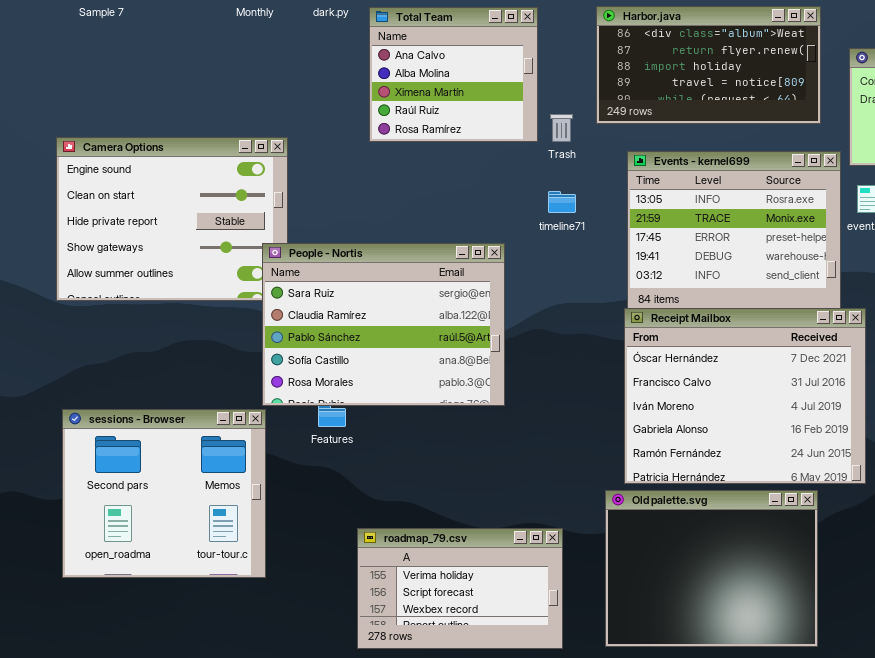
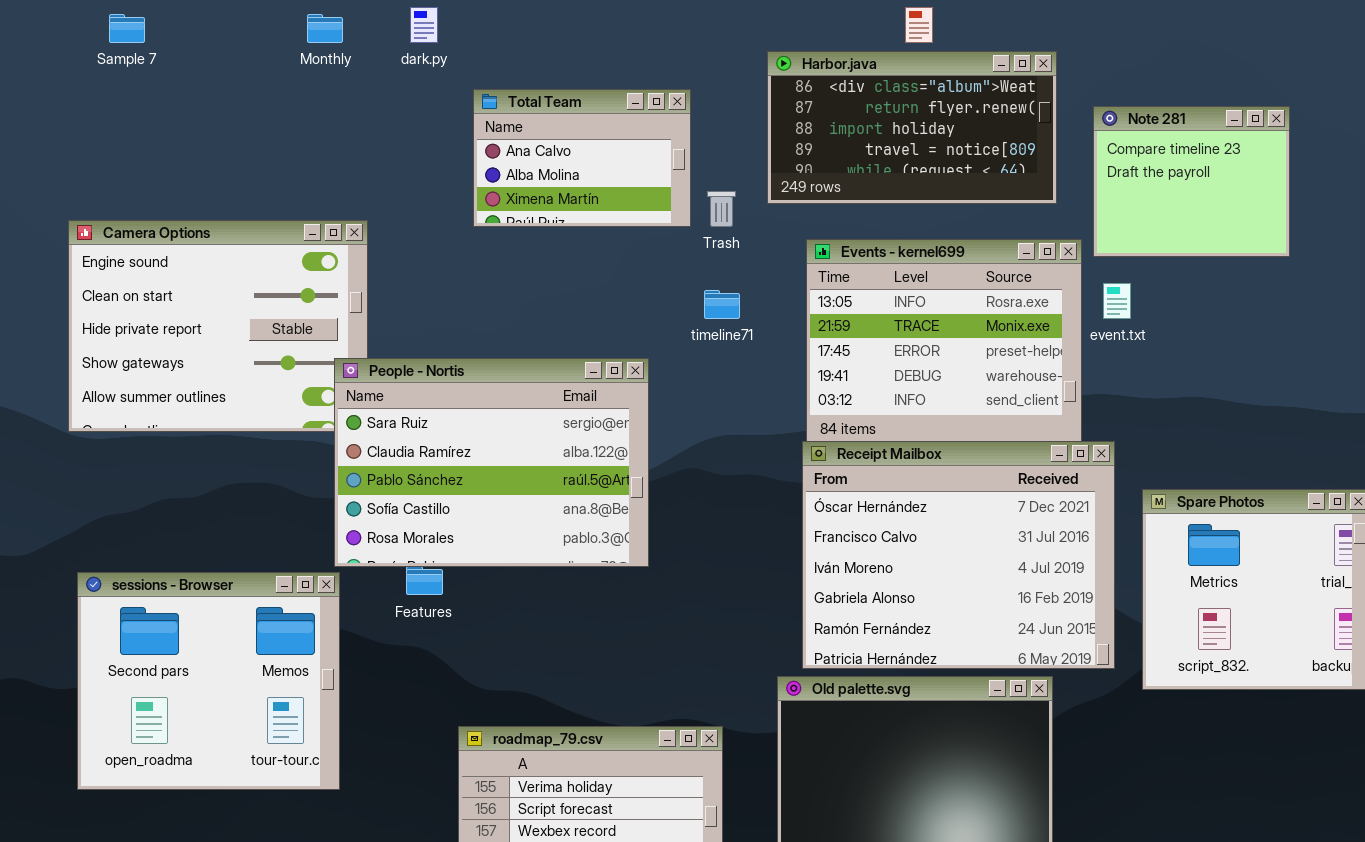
Total Team: [369,7,538,142] -> [473,89,691,227], resized

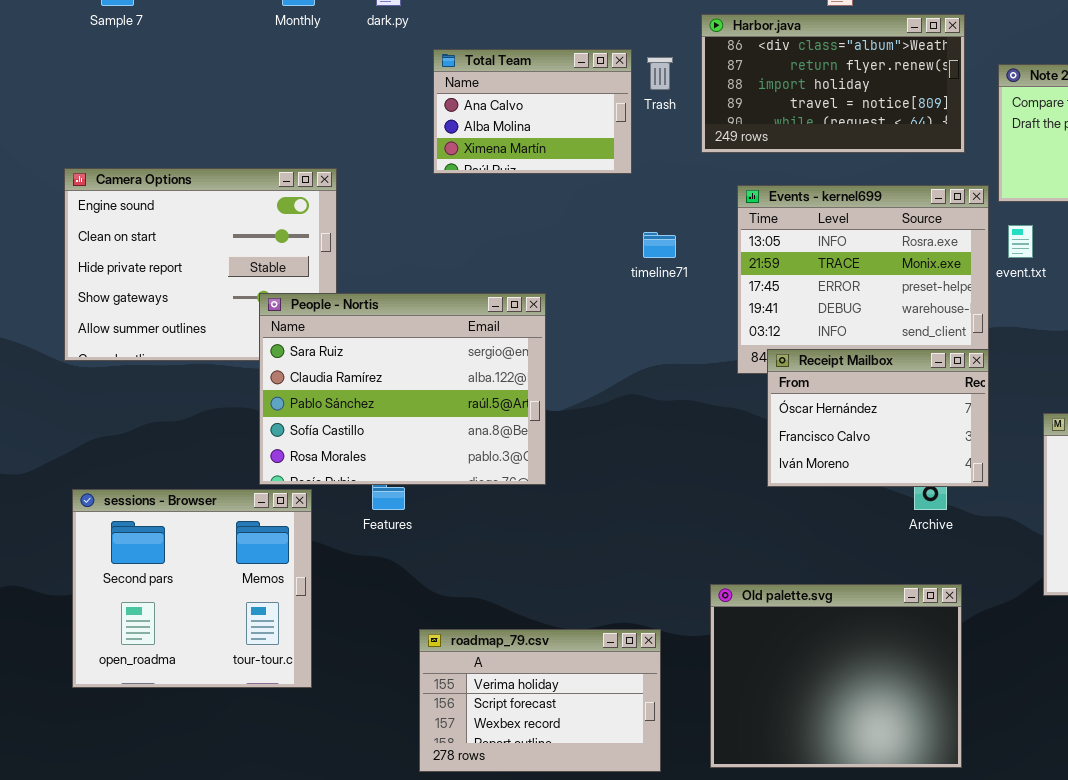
Trash: [707,191,736,227] -> [647,57,673,90], moved
People - Nortis: [334,358,649,567] -> [259,293,546,485], moved
Receipt Mailbox: [802,441,1115,669] -> [767,349,989,487], moved, resized

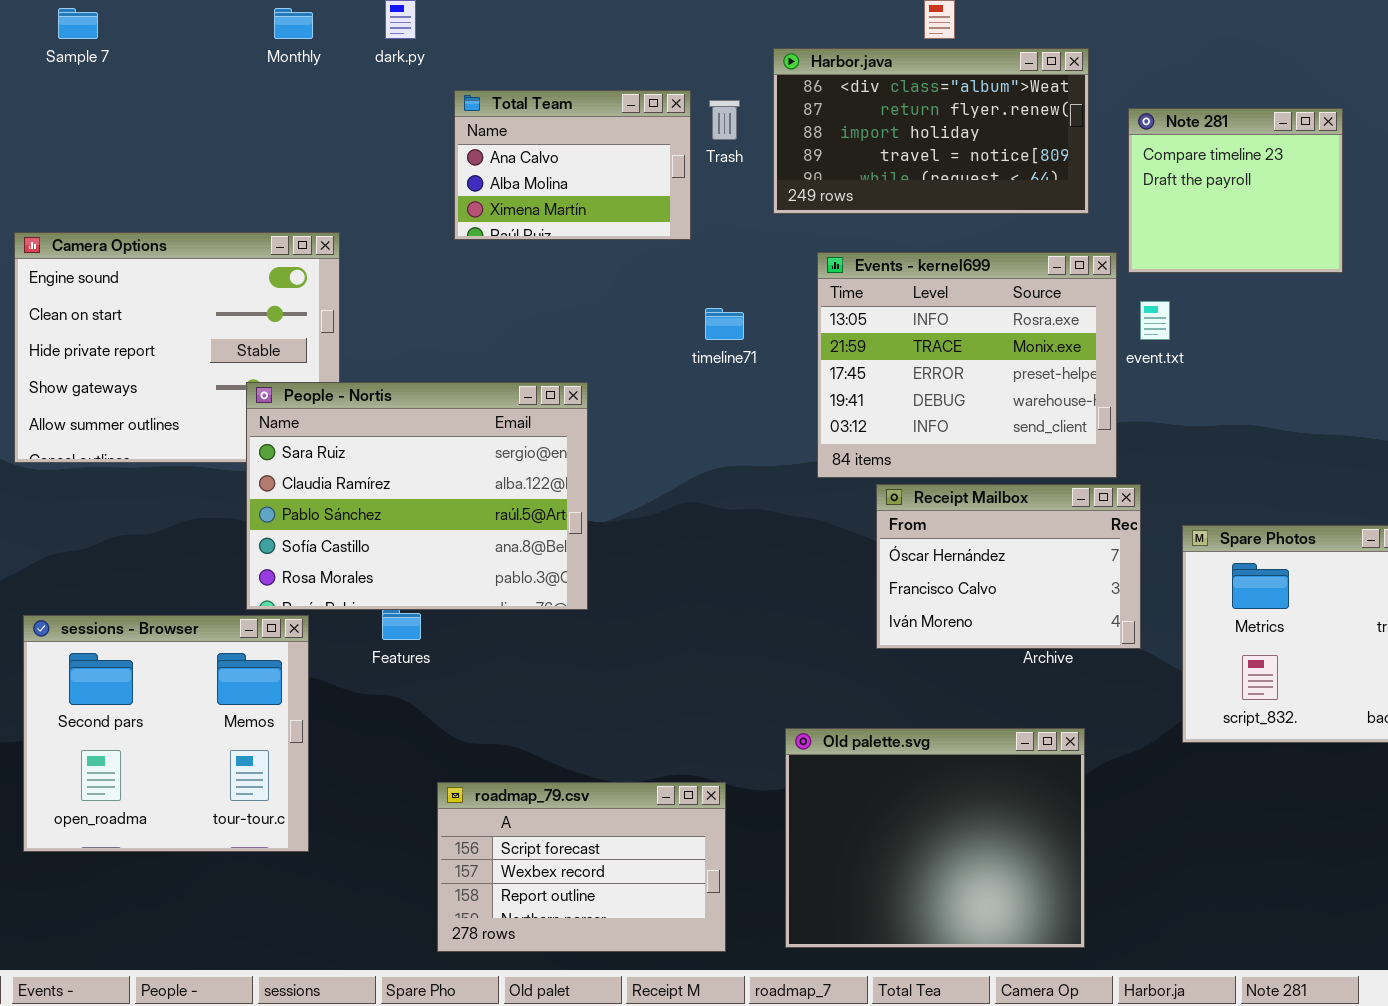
Receipt Mailbox: [767,349,989,487] -> [876,484,1141,649], moved
roadmap_79.csv: [419,629,661,772] -> [437,782,726,952], scrolled down 1 row

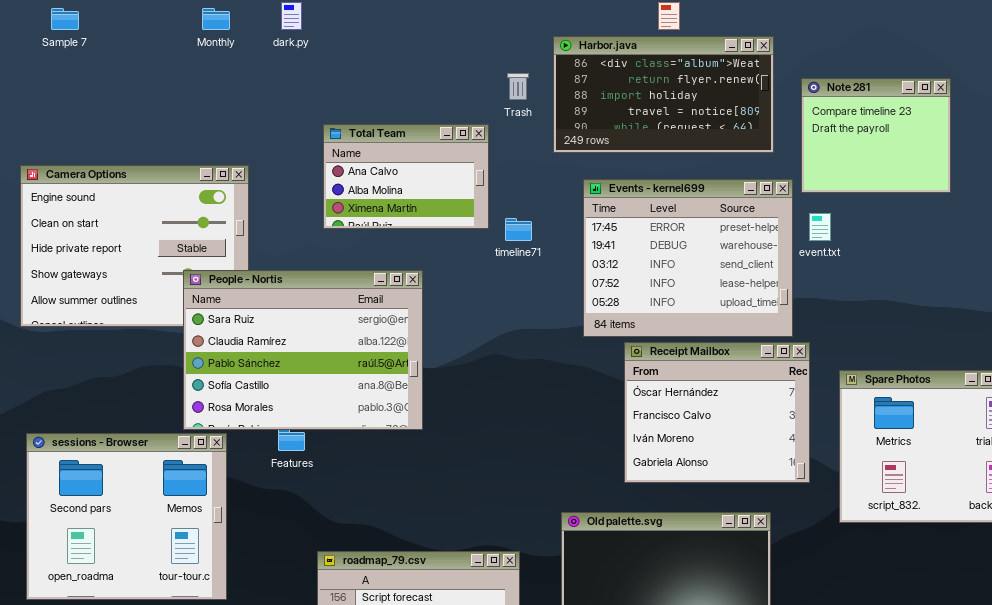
Total Team: [454,90,691,240] -> [323,124,489,229], moved
Events - kernel699: [817,252,1117,478] -> [583,179,793,337], scrolled down 2 rows
Receipt Mailbox: [876,484,1141,649] -> [624,342,810,483], resized

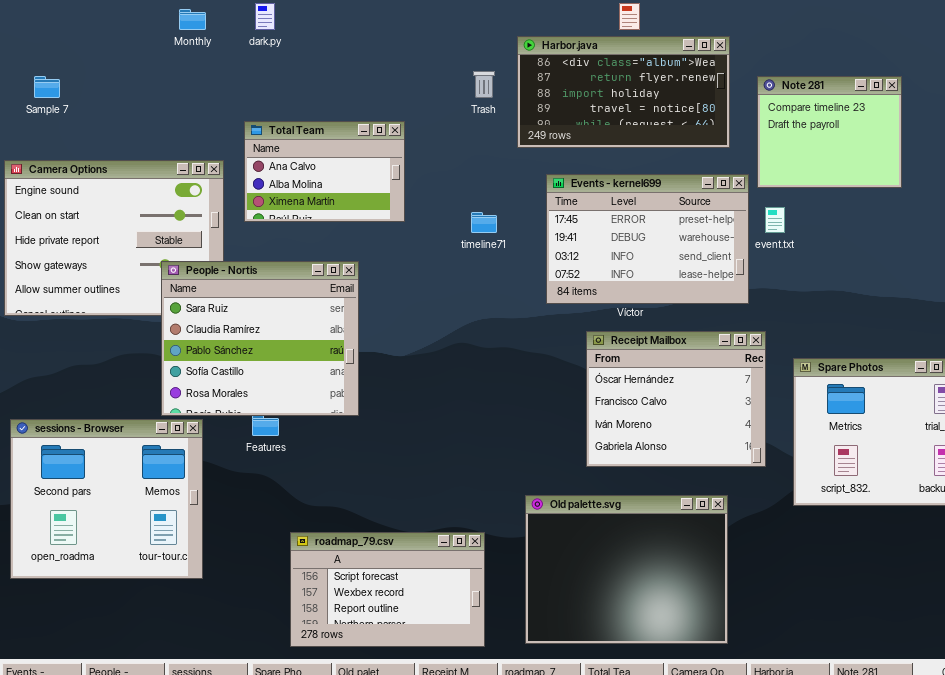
Sample 7: [51,8,79,30] -> [34,76,60,98], moved
Total Team: [323,124,489,229] -> [244,121,405,222], moved
Events - kernel699: [583,179,793,337] -> [546,174,749,304], resized
People - Nortis: [183,270,423,430] -> [161,261,359,416], resized

